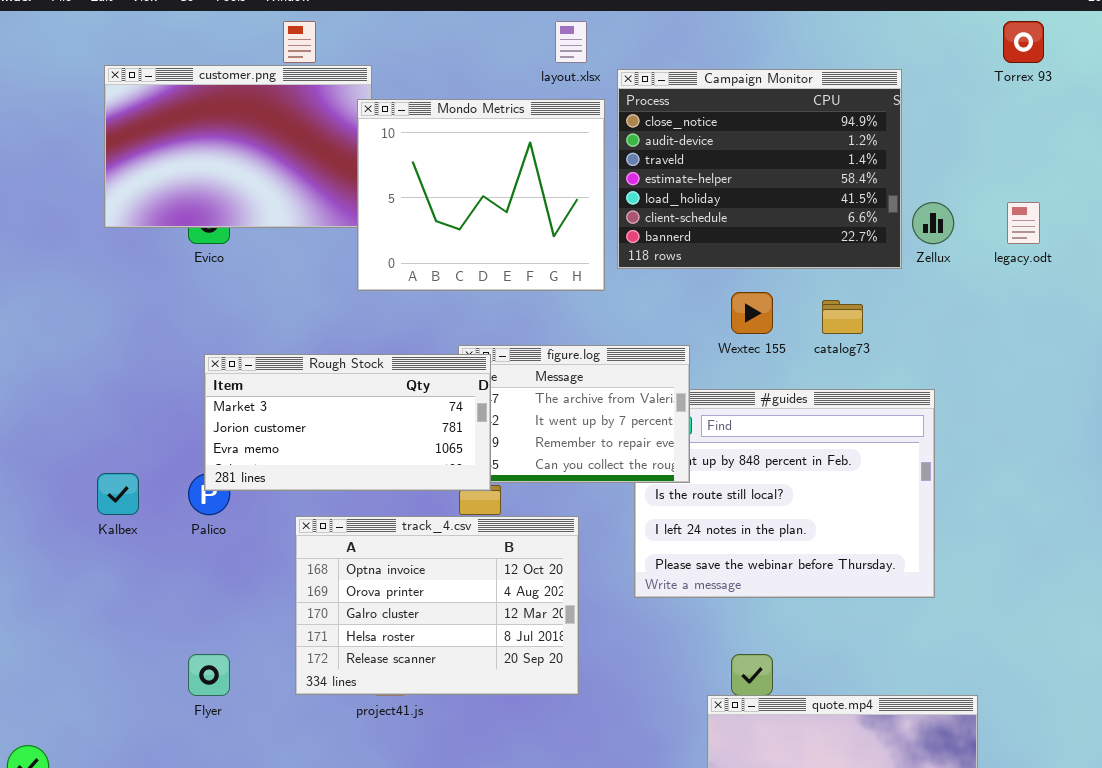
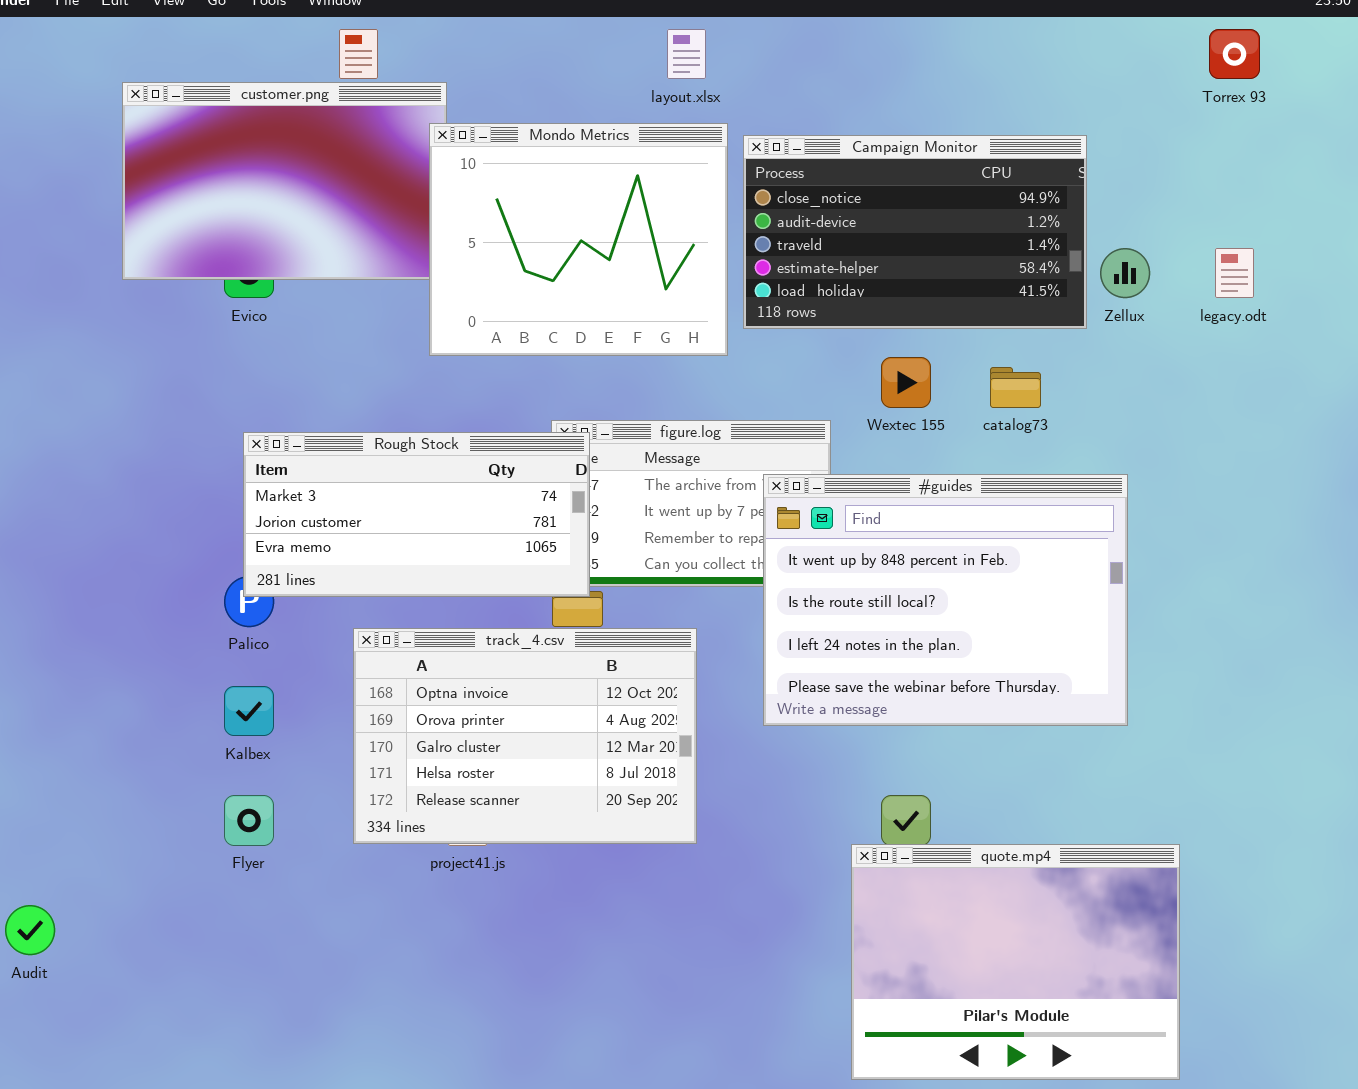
Campaign Monitor: [617,69,902,269] -> [743,135,1087,329], resized
#guides: [634,389,935,598] -> [763,474,1128,726], raised
Kalbex: [97,473,139,515] -> [224,686,274,736], moved

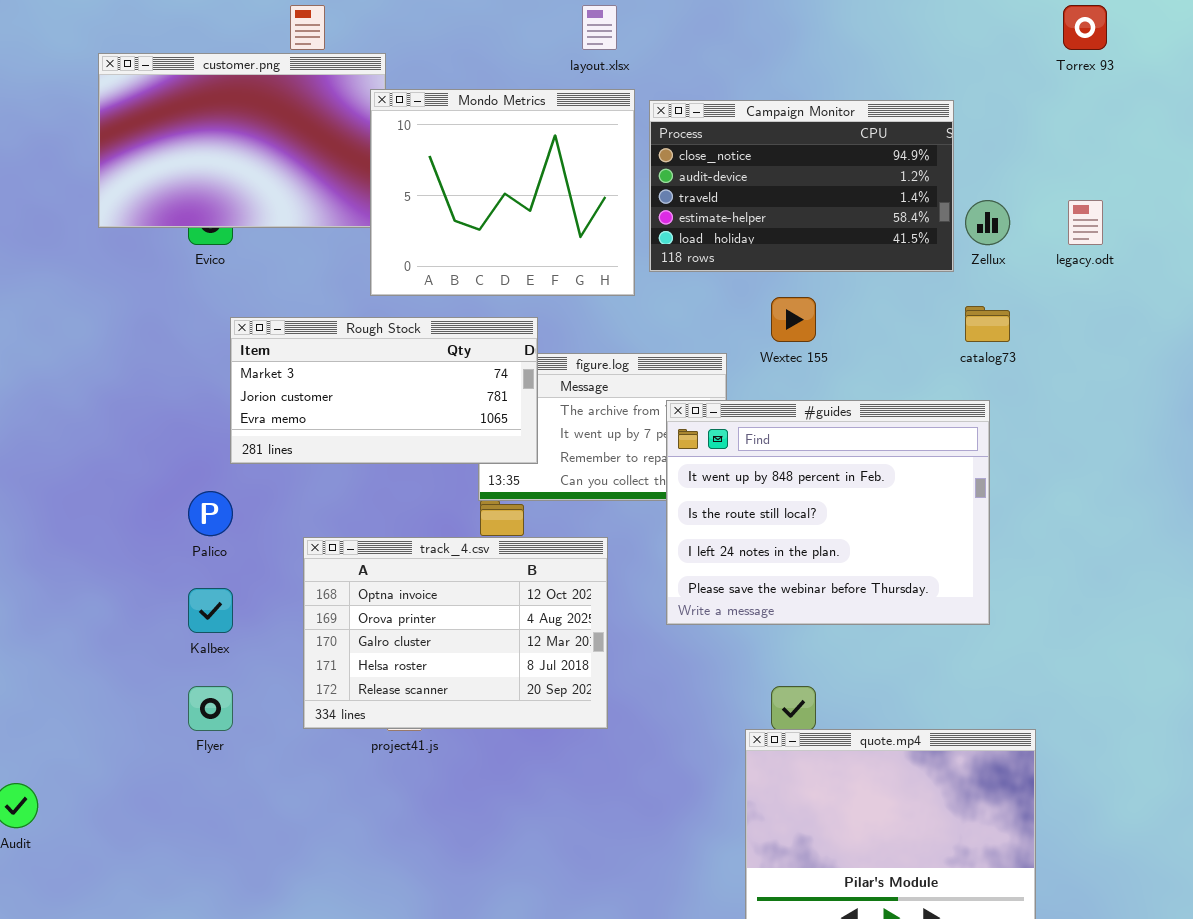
catalog73: [990,367,1041,408] -> [965,306,1010,342], moved
Rough Stock: [243,432,590,597] -> [230,317,538,464], moved

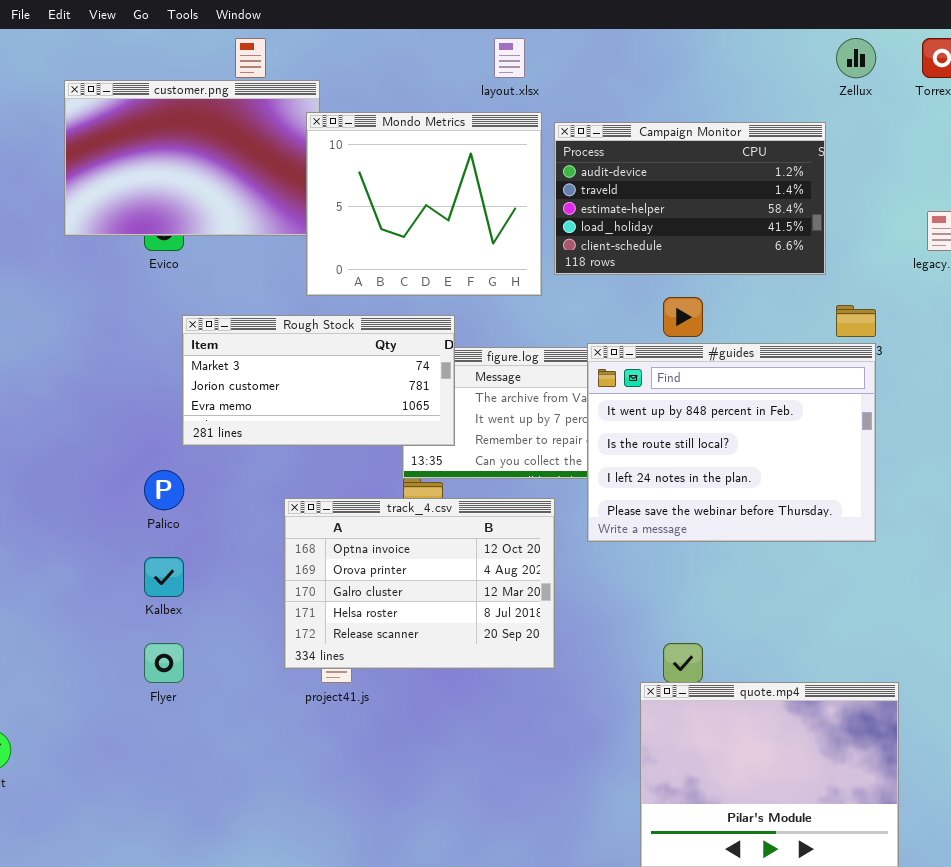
Campaign Monitor: [649,100,954,272] -> [554,122,826,275], scrolled down 1 row
Zellux: [965,200,1010,245] -> [836,38,876,78], moved
#guides: [666,400,990,625] -> [587,343,876,542], moved
track_4.csv: [303,537,608,729] -> [284,498,555,669], moved

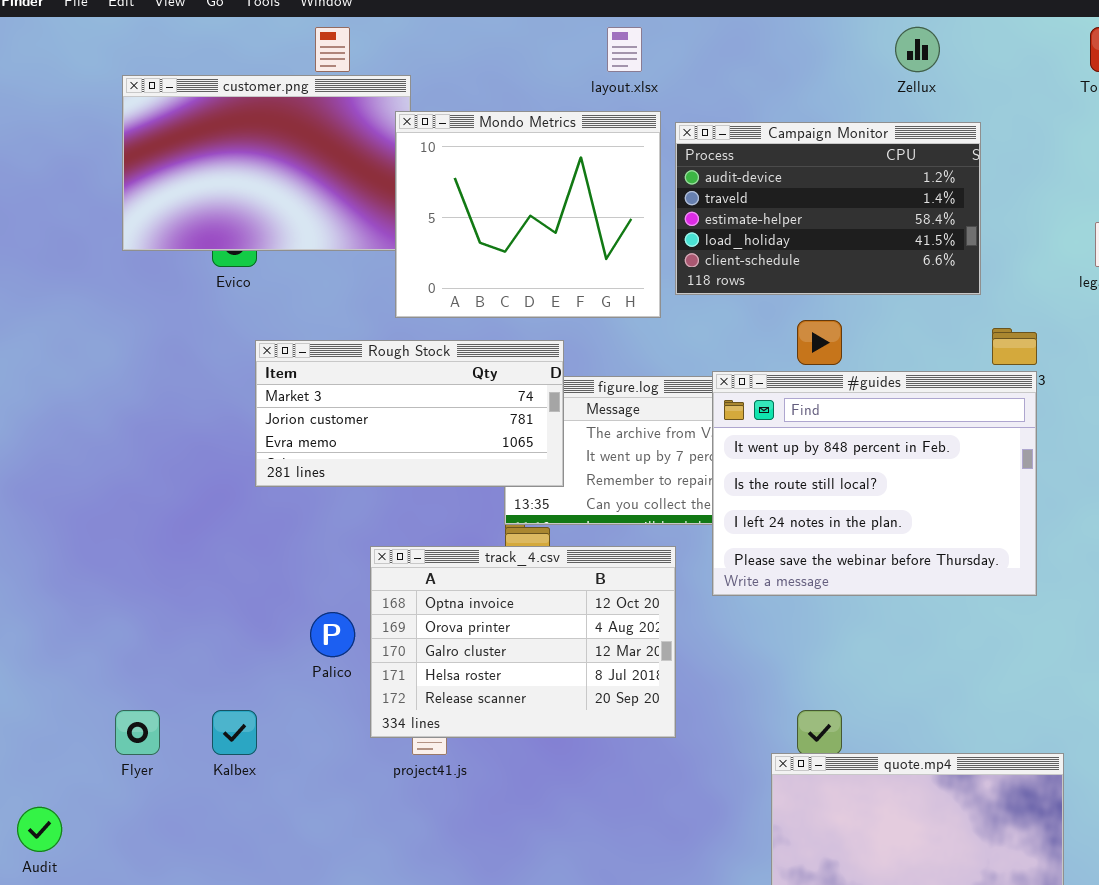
Zellux: [836,38,876,78] -> [895,27,940,72], moved
Palico: [144,470,184,510] -> [310,612,355,657], moved
Kalbex: [144,557,184,597] -> [212,710,257,755], moved
Flyer: [144,643,184,683] -> [115,710,160,755], moved

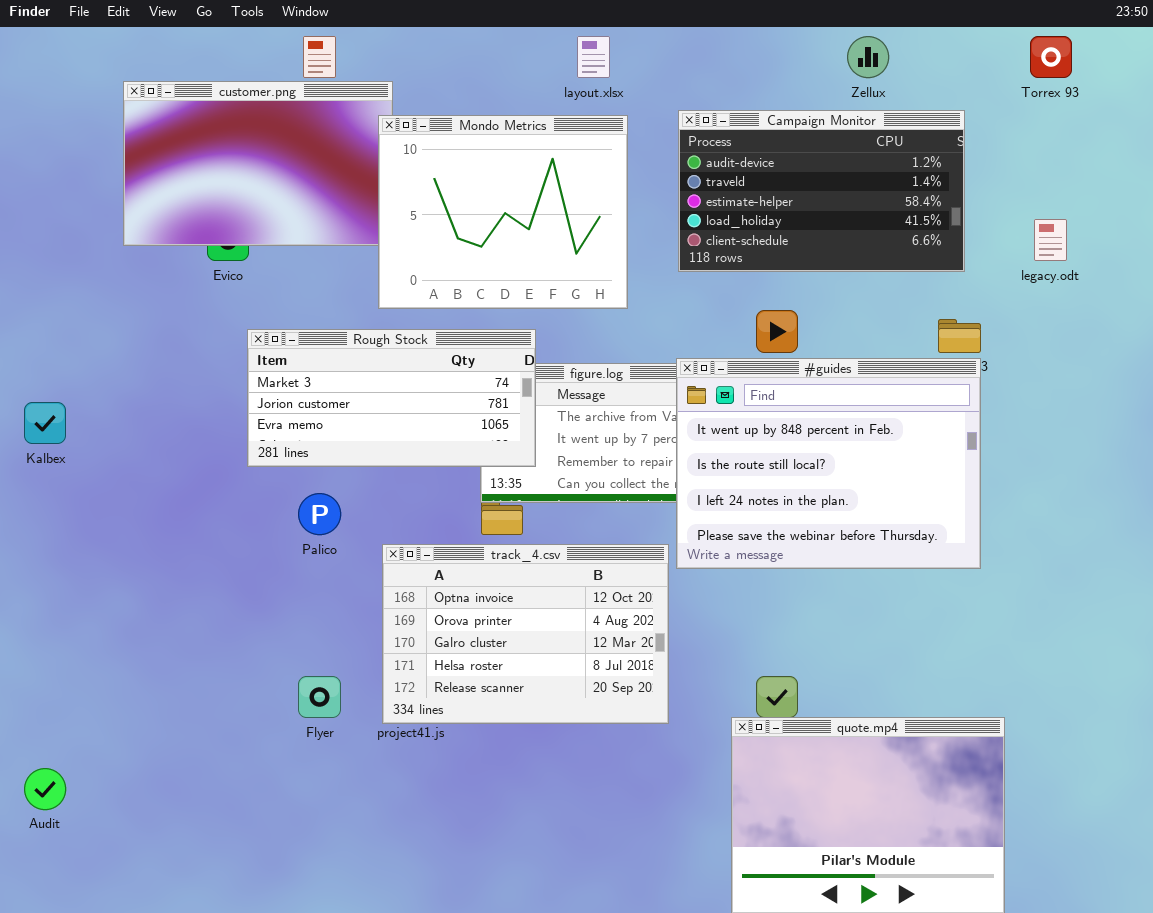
Campaign Monitor: [675,122,981,295] -> [678,110,965,272], moved
track_4.csv: [370,546,676,738] -> [382,544,669,724], moved
Palico: [310,612,355,657] -> [298,493,341,535], moved
Flyer: [115,710,160,755] -> [298,676,341,718], moved
Kalbex: [212,710,257,755] -> [24,402,66,444], moved

